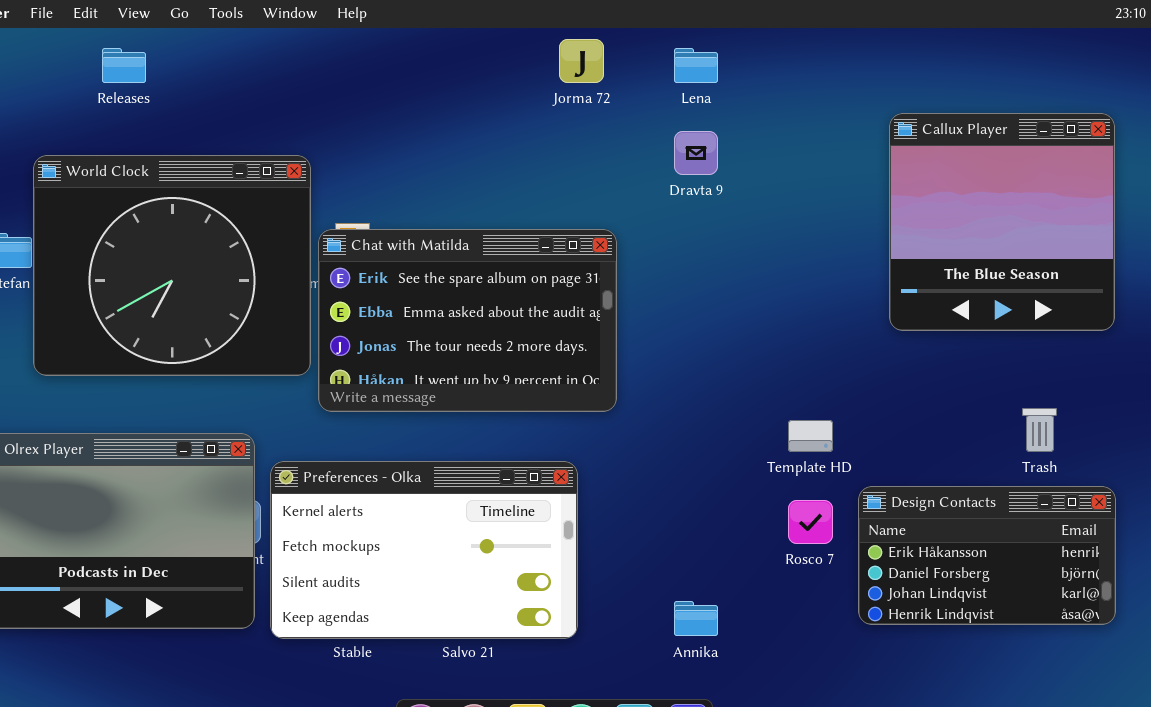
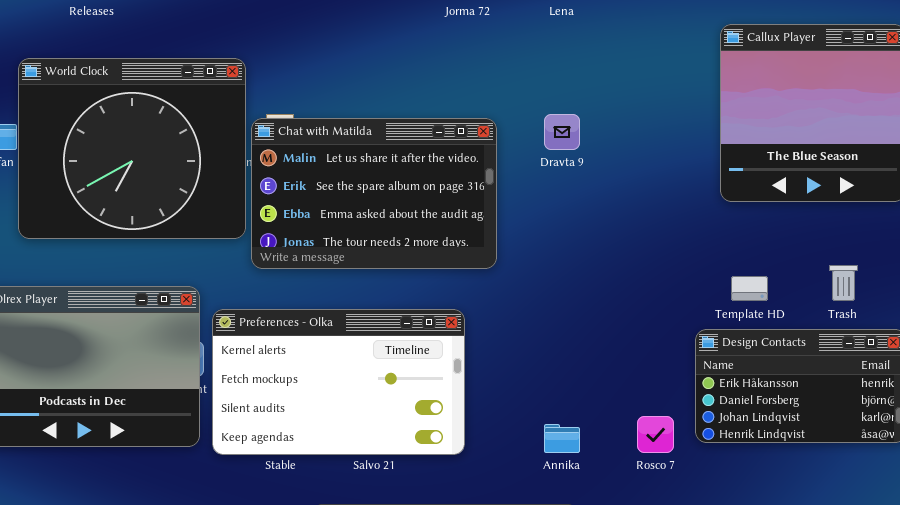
Dravta 9: [674,131,718,175] -> [544,114,580,150], moved
Chat with Matilda: [318,229,617,412] -> [251,118,497,269], scrolled up 1 row
Template HD: [788,420,833,452] -> [731,276,768,301], moved
Rosco 7: [788,500,833,544] -> [637,416,674,453], moved

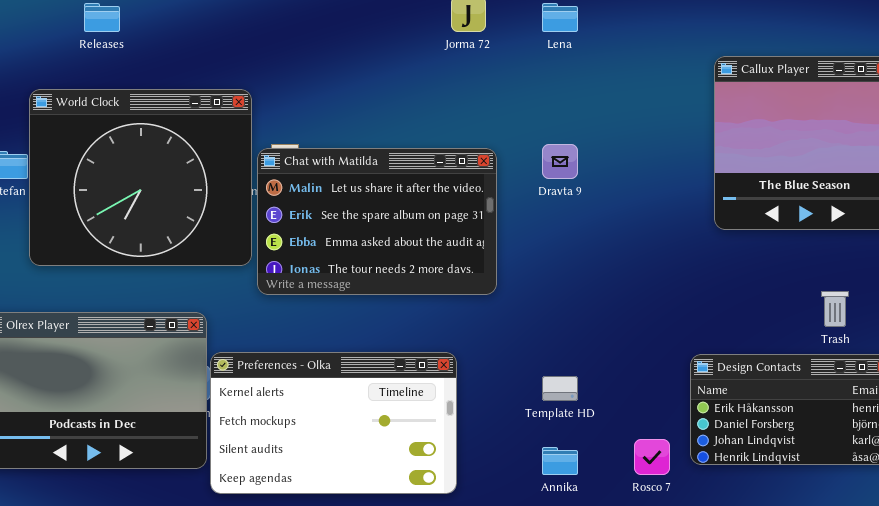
Template HD: [731,276,768,301] -> [542,376,578,401], moved
Preferences - Olka: [212,309,465,455] -> [210,352,457,494], moved

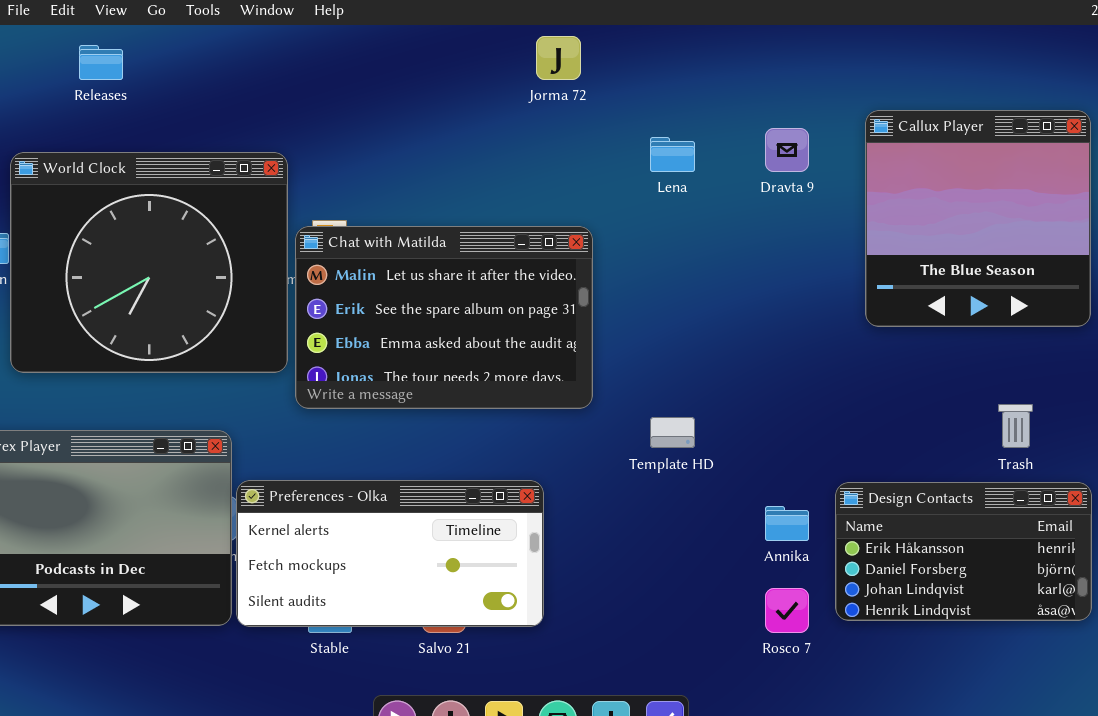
Lena: [542,3,578,32] -> [650,137,695,172], moved
Dravta 9: [542,144,578,179] -> [765,128,809,172], moved
Preferences - Olka: [210,352,457,494] -> [236,480,544,627], resized
Template HD: [542,376,578,401] -> [650,417,695,448], moved
Annika: [542,447,578,475] -> [765,506,809,541], moved

